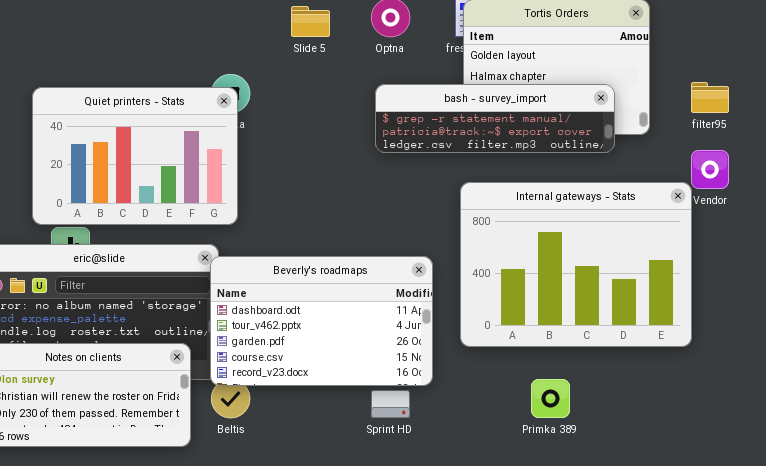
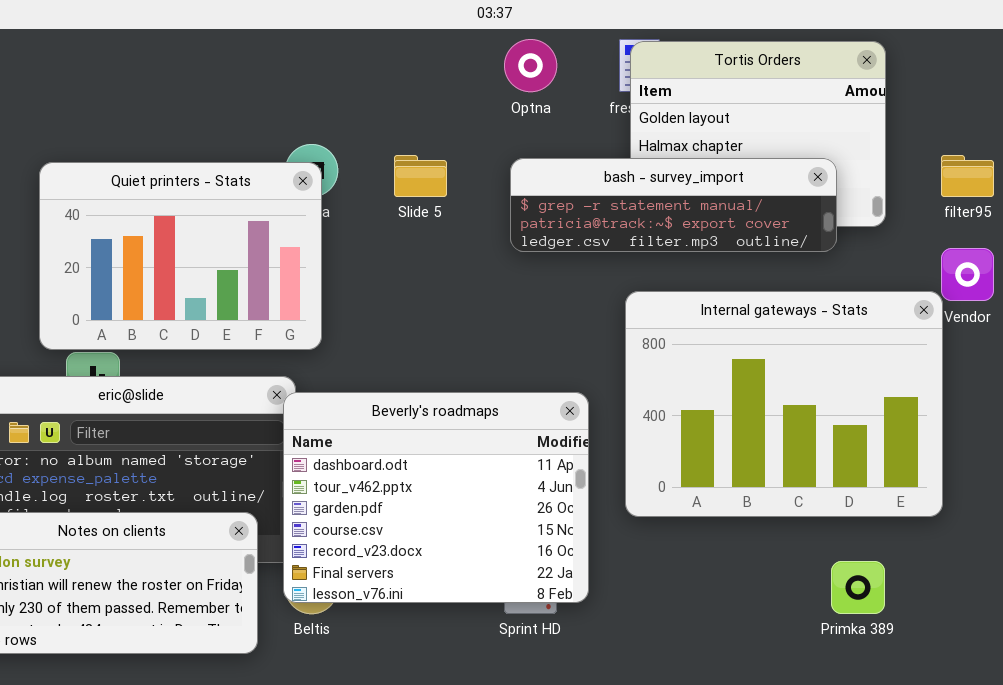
Slide 5: [291,6,330,37] -> [394,155,447,197], moved
Beverly's roadmaps: [210,256,433,386] -> [283,392,589,603], resized
Primka 389: [531,379,570,418] -> [831,561,885,614], moved

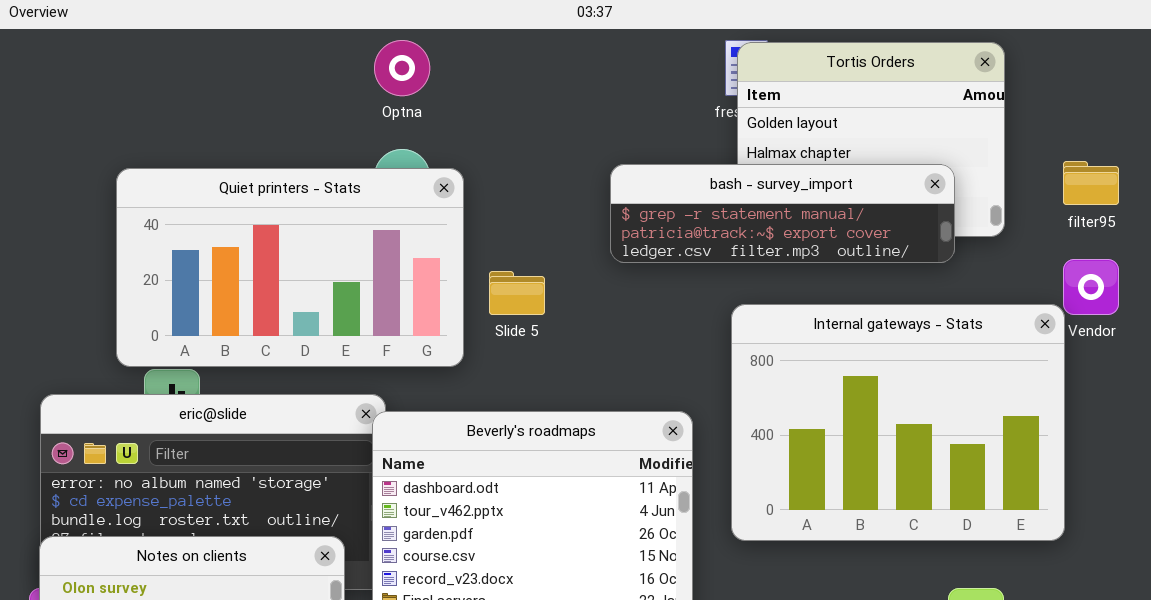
Optna: [504,39,557,92] -> [374,40,430,96], moved
Slide 5: [394,155,447,197] -> [489,271,545,315], moved
Quiet printers - Stats: [39,162,322,350] -> [116,168,464,367], resized

